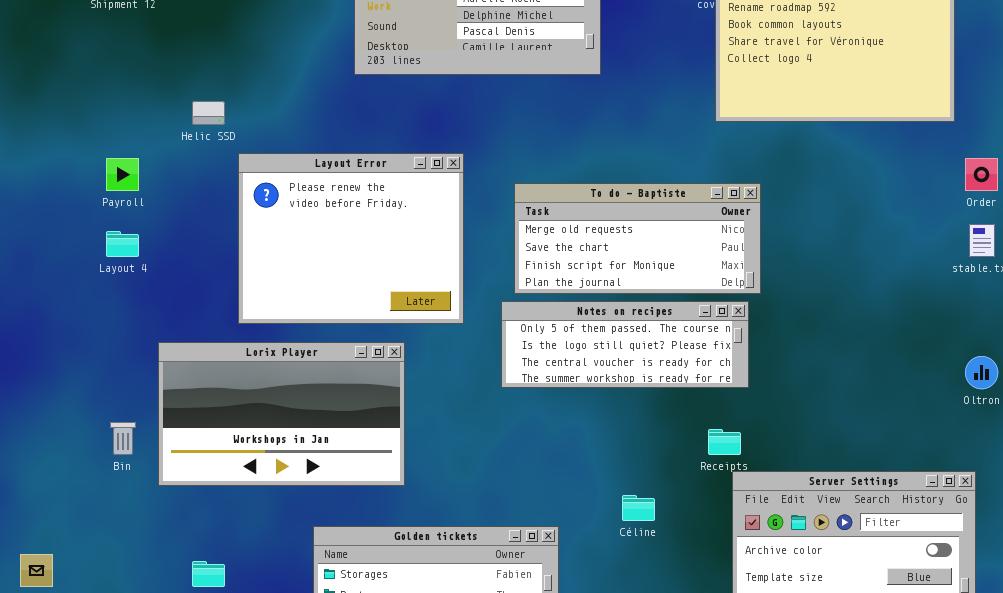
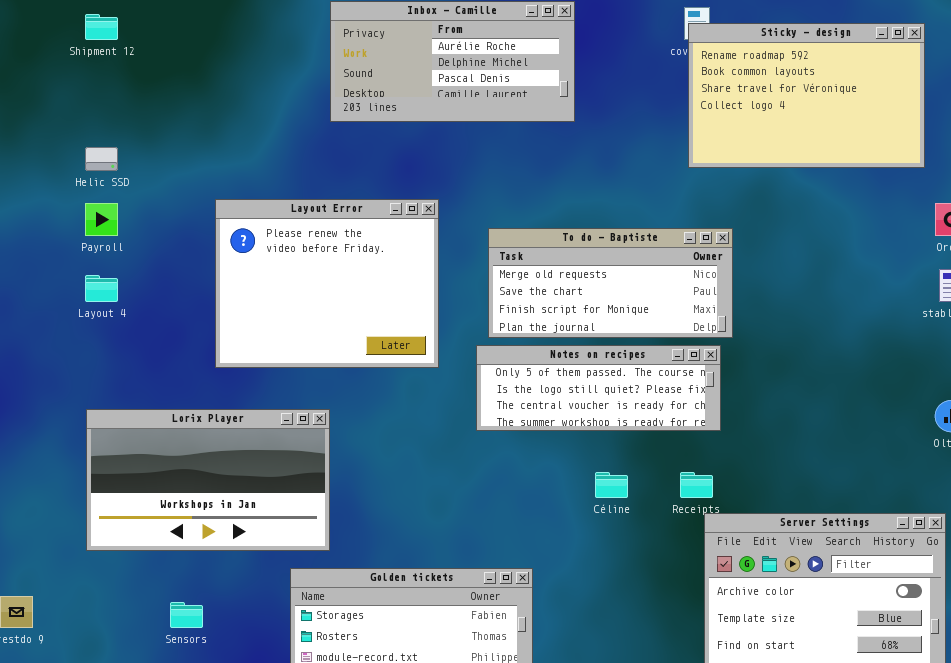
Helic SSD: [192,101,225,125] -> [85,147,118,171], moved
Lorix Player: [158,342,405,486] -> [86,409,330,551], moved
Céline: [622,495,655,521] -> [595,472,628,498], moved

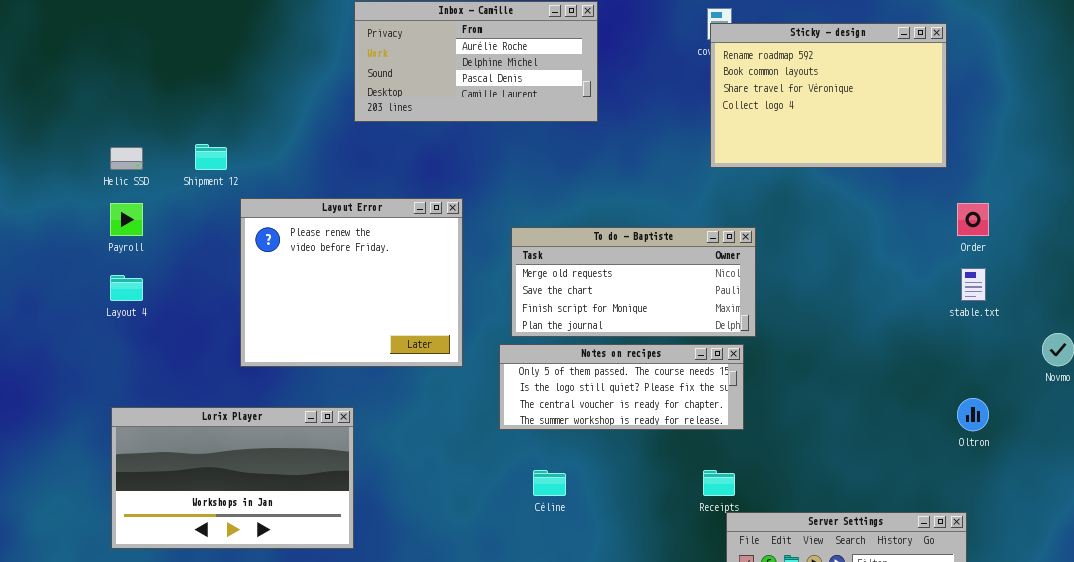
Shipment 12: [85,14,118,40] -> [195,144,227,170], moved
Céline: [595,472,628,498] -> [533,470,566,496], moved

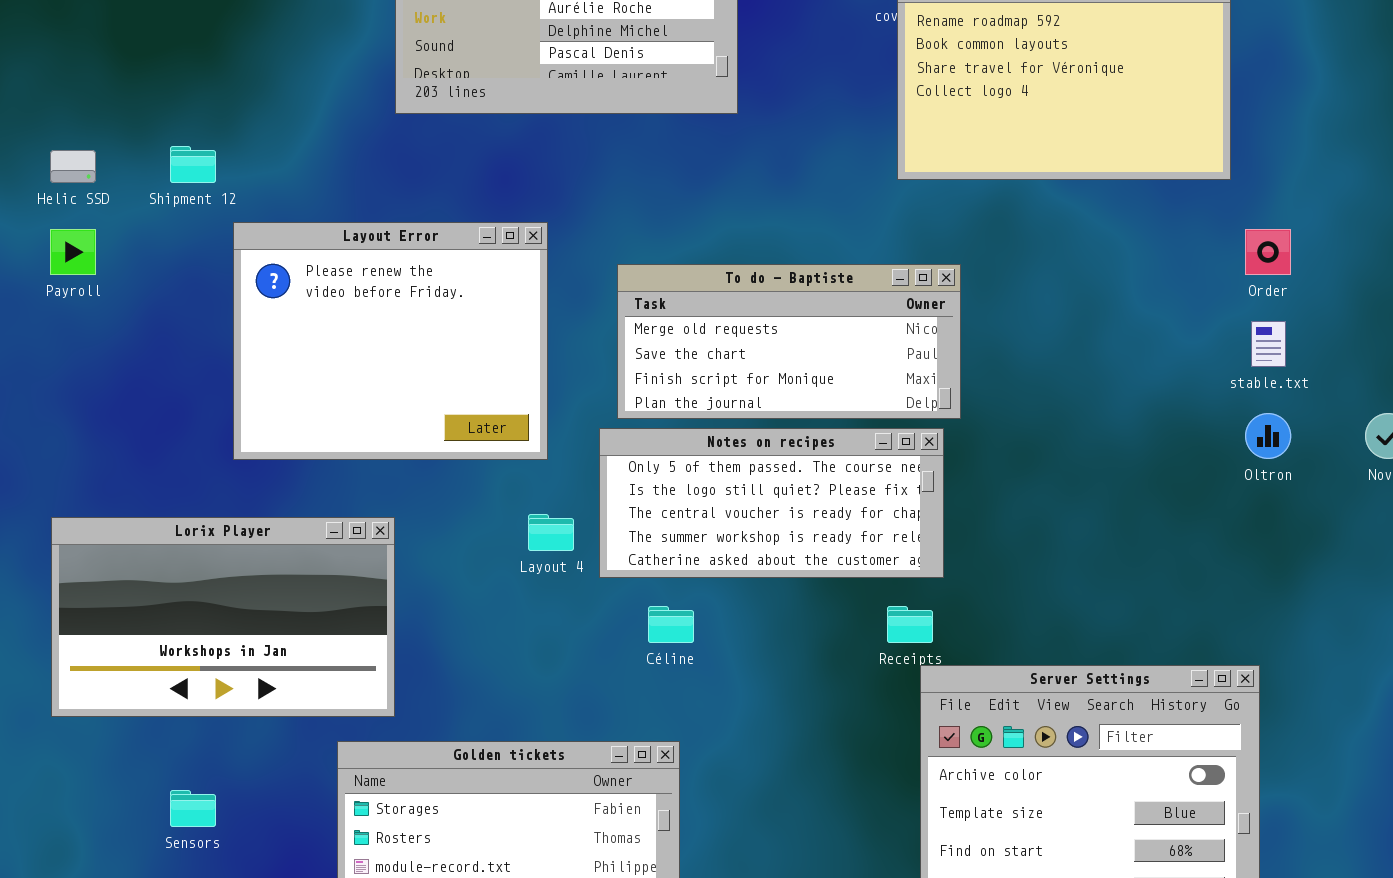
Layout 4: [110,275,143,301] -> [528,514,574,551], moved
Notes on recipes: [499,344,744,430] -> [599,428,944,578], resized
Oltron: [957,398,989,431] -> [1245,413,1291,459], moved

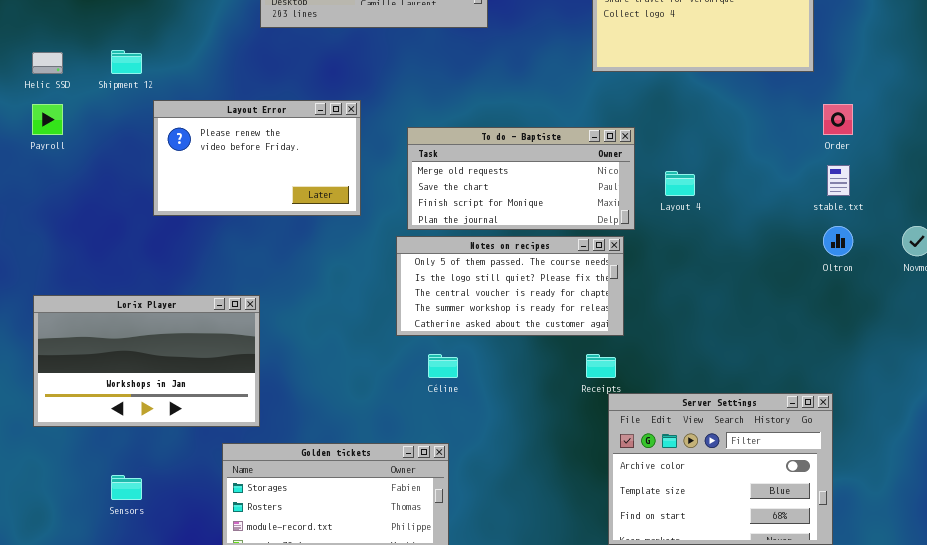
Layout Error: [233,222,548,460] -> [153,100,361,216], resized
Layout 4: [528,514,574,551] -> [665,171,695,196], moved

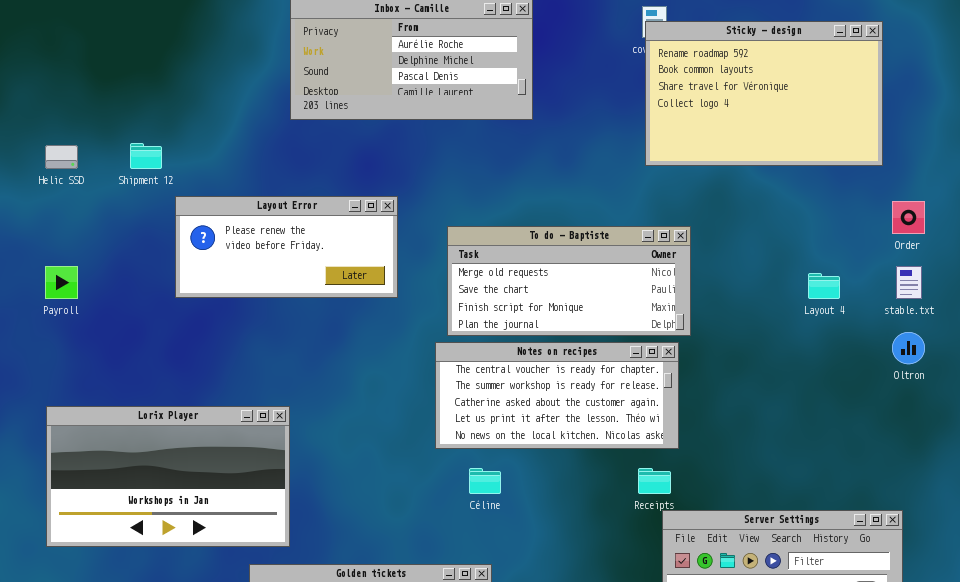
Layout Error: [153,100,361,216] -> [175,196,398,298], resized
Payroll: [32,104,63,135] -> [45,266,78,299], moved
Layout 4: [665,171,695,196] -> [808,273,840,299], moved
Notes on recipes: [396,236,624,336] -> [435,342,679,449], scrolled down 2 rows

